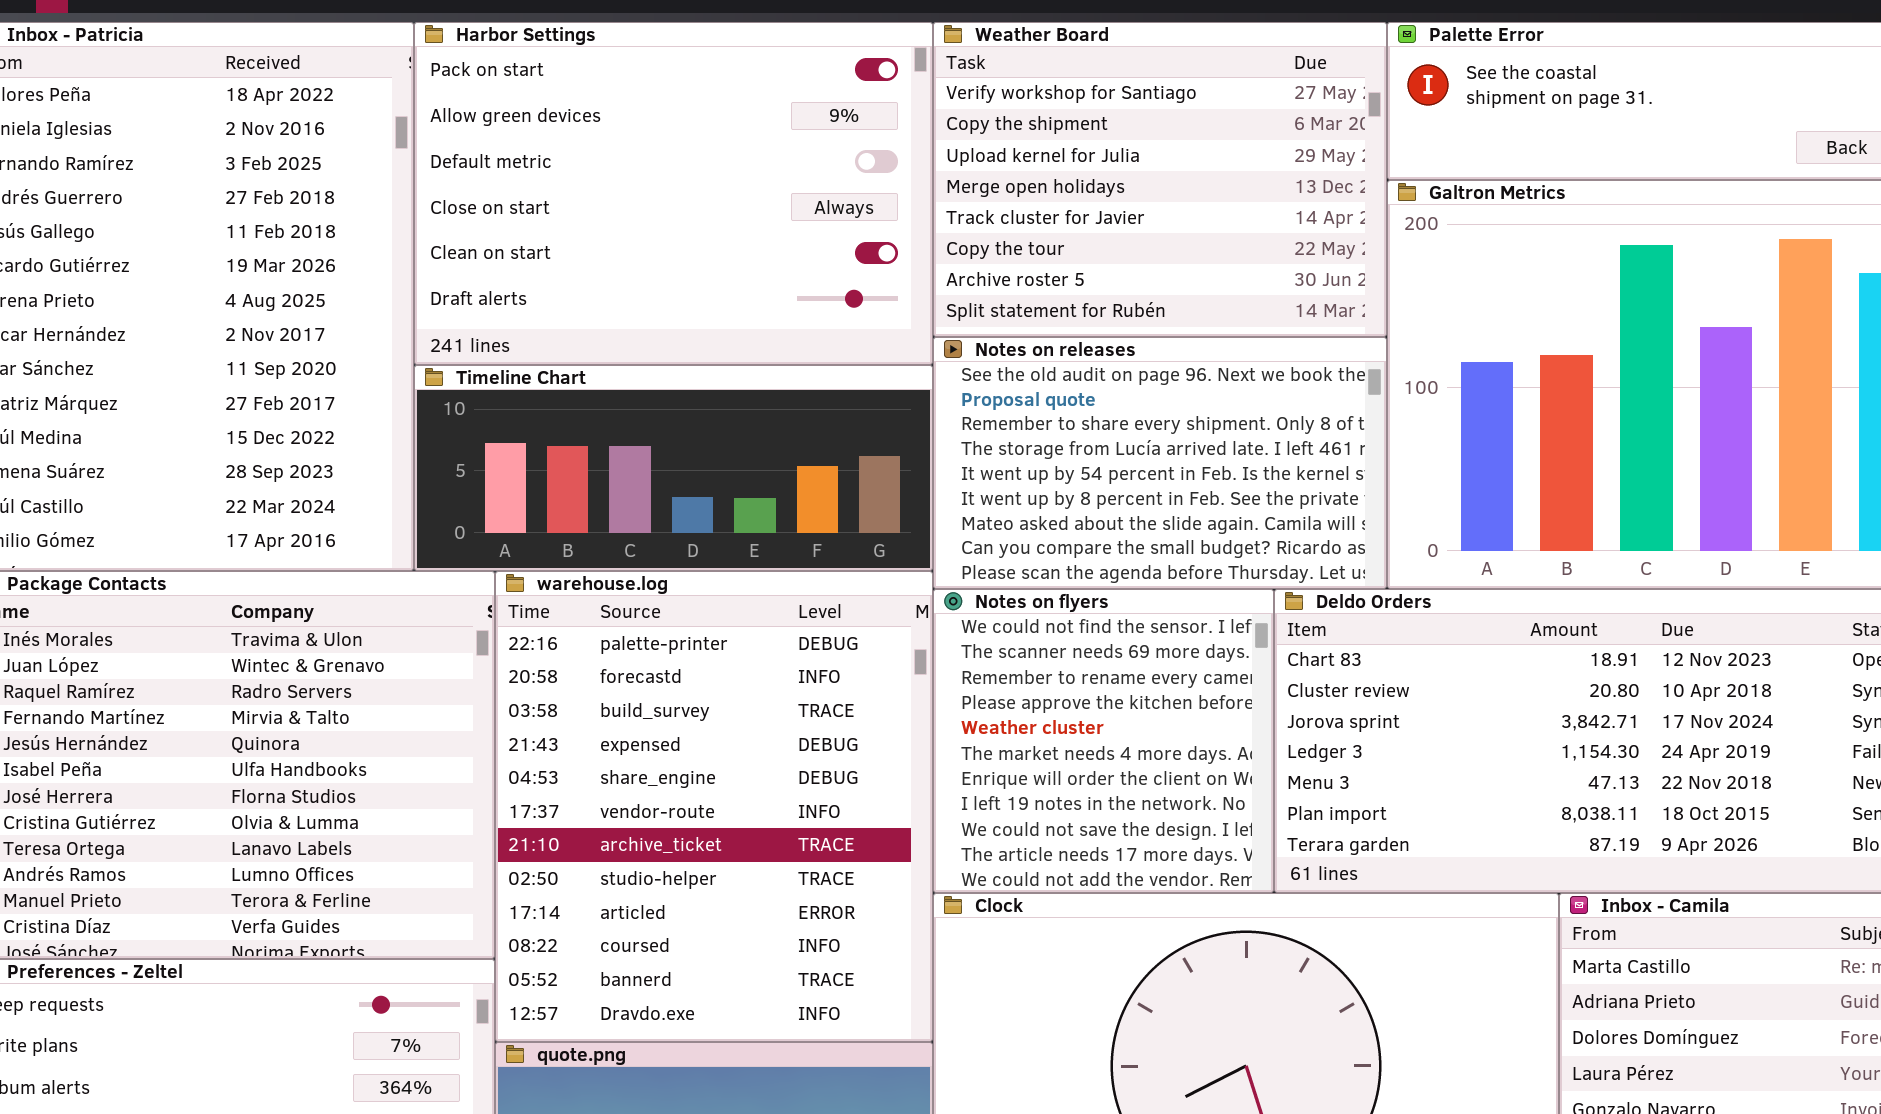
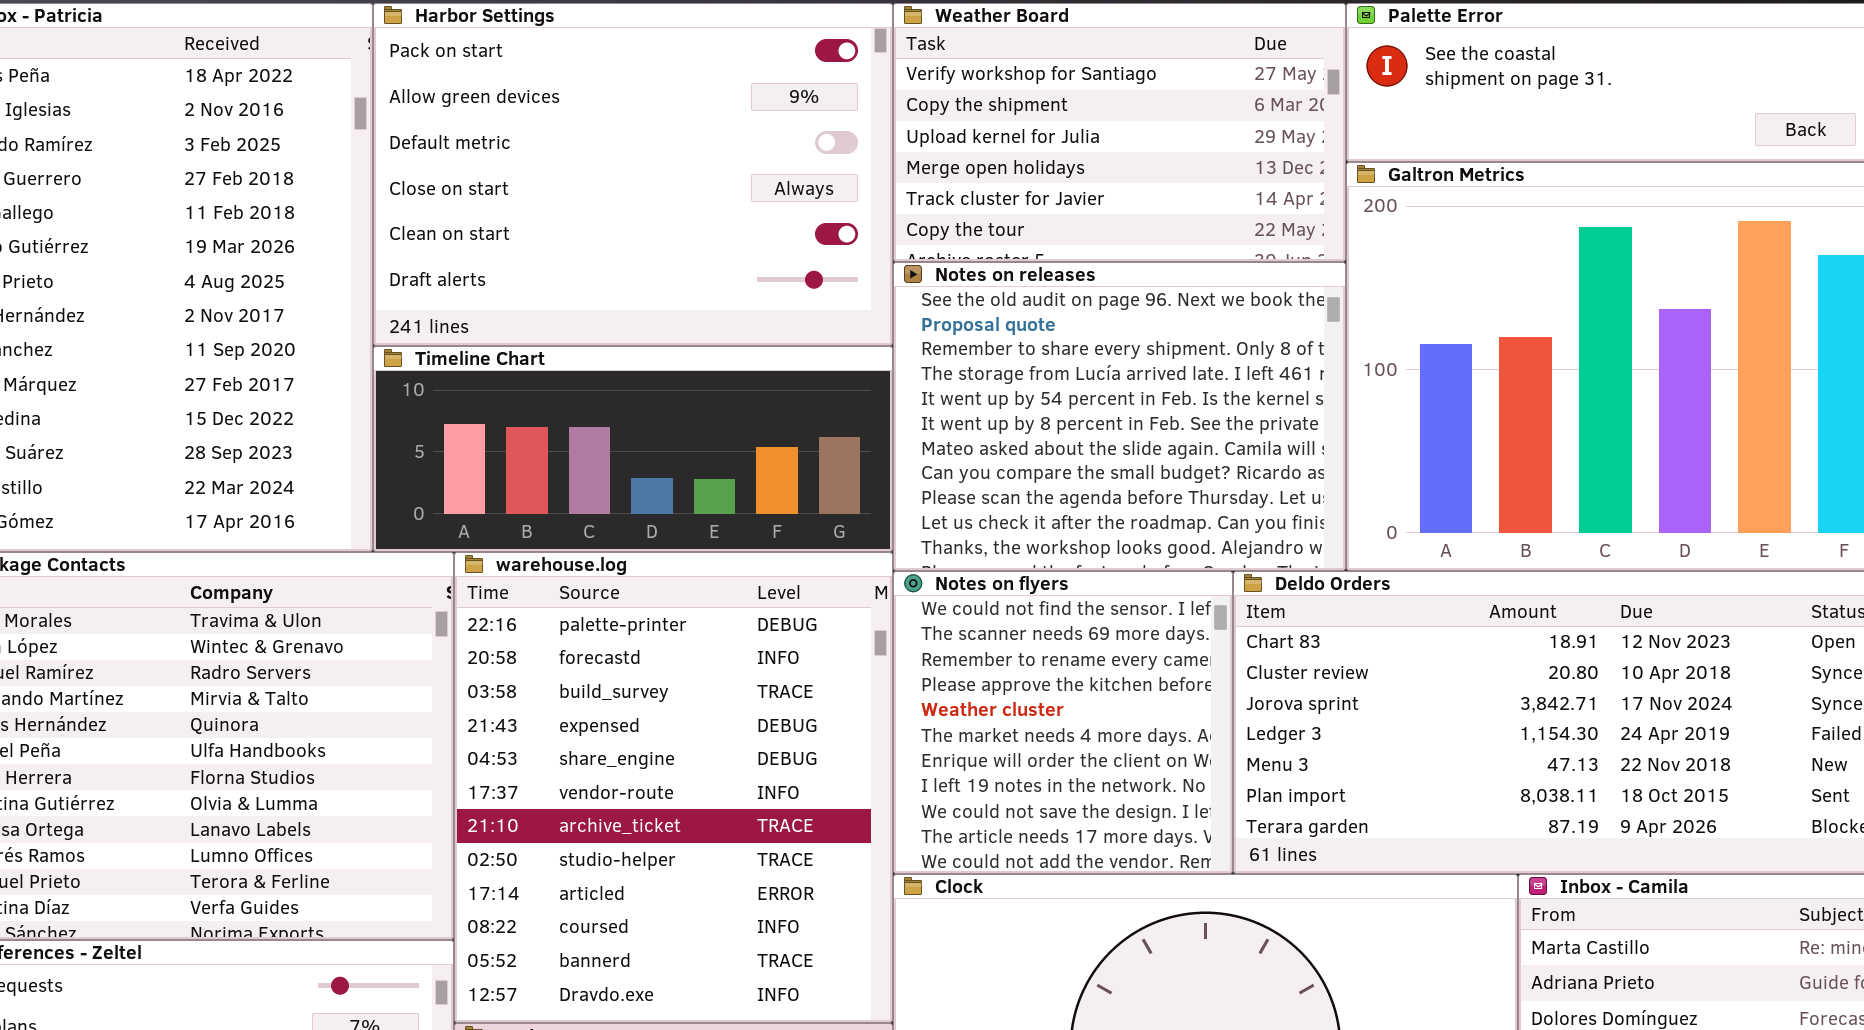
Weather Board: [933,22,1387,337] -> [893,3,1346,262], resized
Notes on releases: [933,337,1387,589] -> [893,262,1346,571], resized

